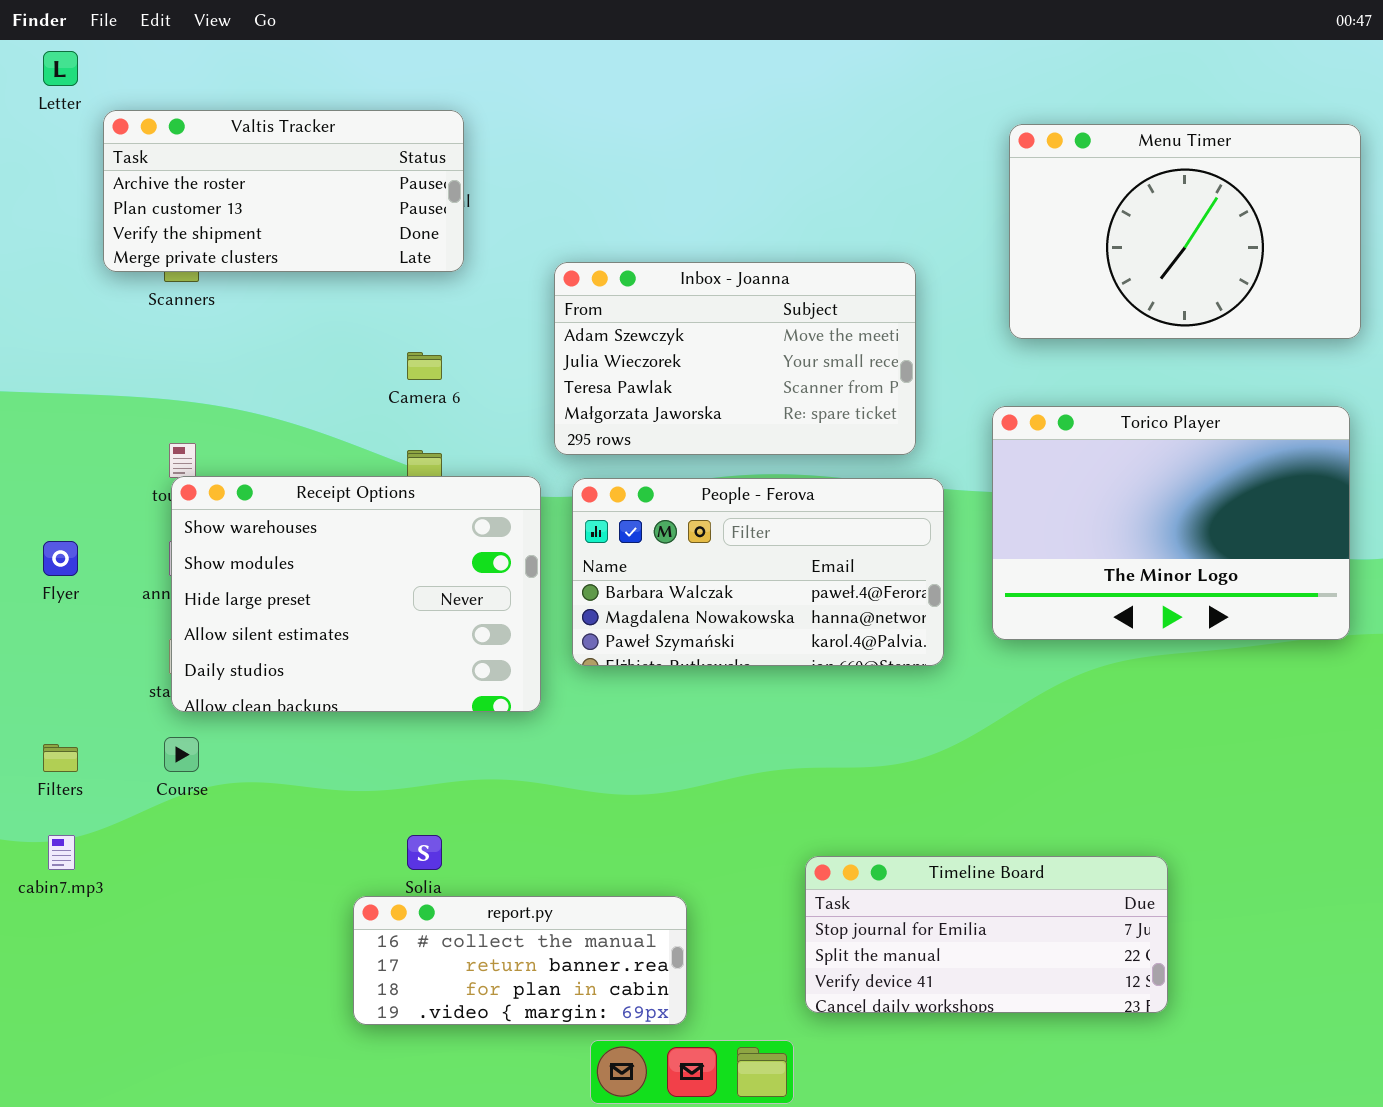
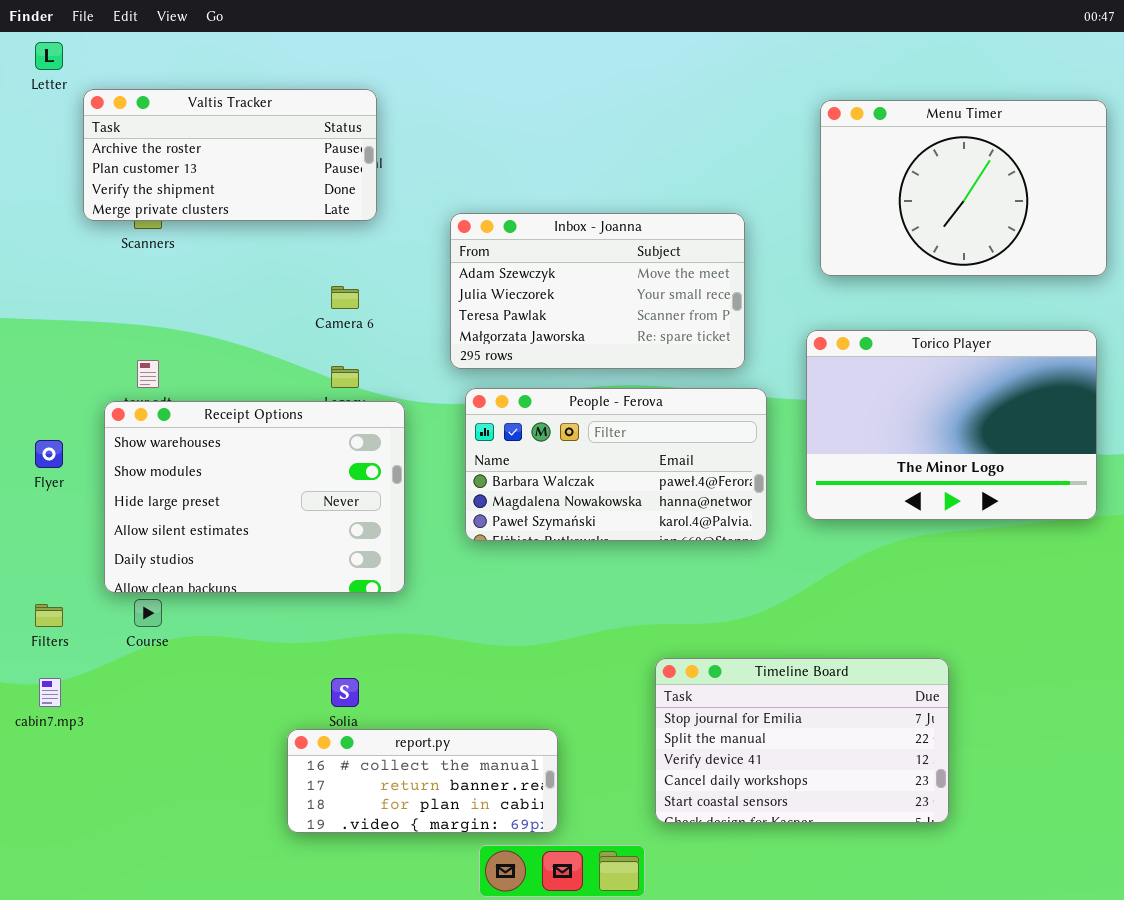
Receipt Options: [171,476,541,712] -> [104,401,405,593], moved
Timeline Board: [805,856,1168,1013] -> [655,658,949,823], resized

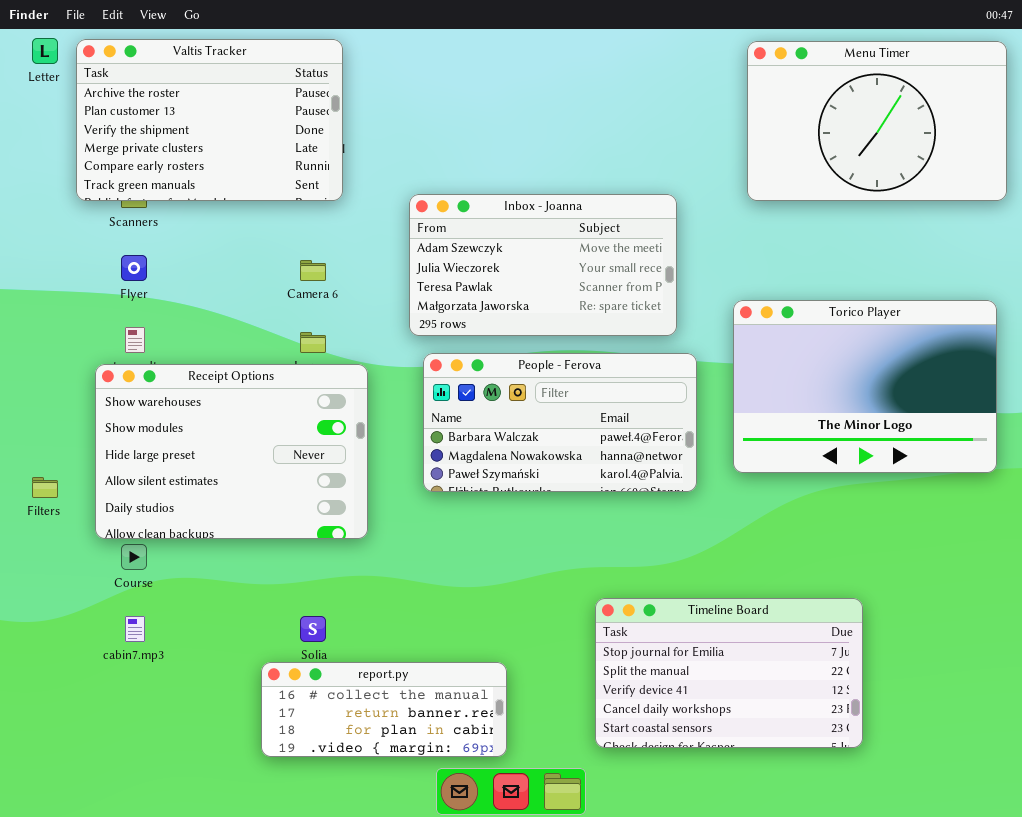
Valtis Tracker: [83,89,377,221] -> [76,39,343,201], resized
Menu Timer: [820,100,1107,276] -> [747,41,1007,201], moved
Flyer: [35,440,63,468] -> [121,255,147,281], moved
Filters: [35,604,63,627] -> [32,477,58,498], moved
cabin7.mp3: [39,678,61,707] -> [125,616,145,642], moved

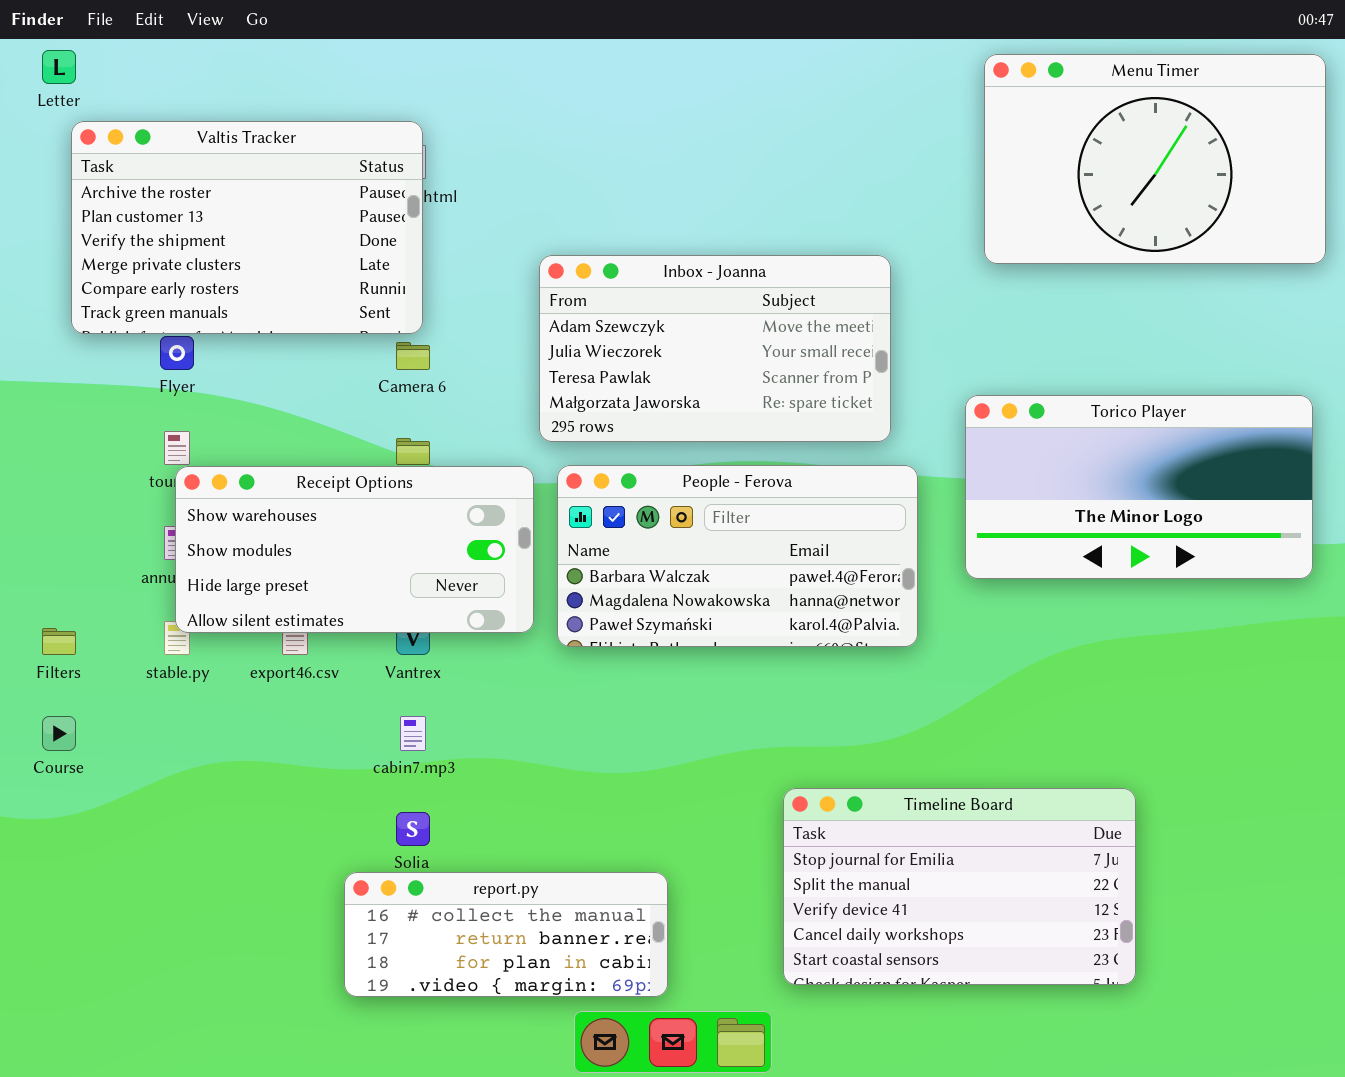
Valtis Tracker: [76,39,343,201] -> [71,121,423,334], moved
Torico Player: [733,300,997,473] -> [965,395,1313,579], resized
Receipt Options: [95,364,368,539] -> [175,466,534,633], moved, resized
Course: [121,544,147,570] -> [42,716,76,751], moved
cabin7.mp3: [125,616,145,642] -> [400,716,426,751], moved

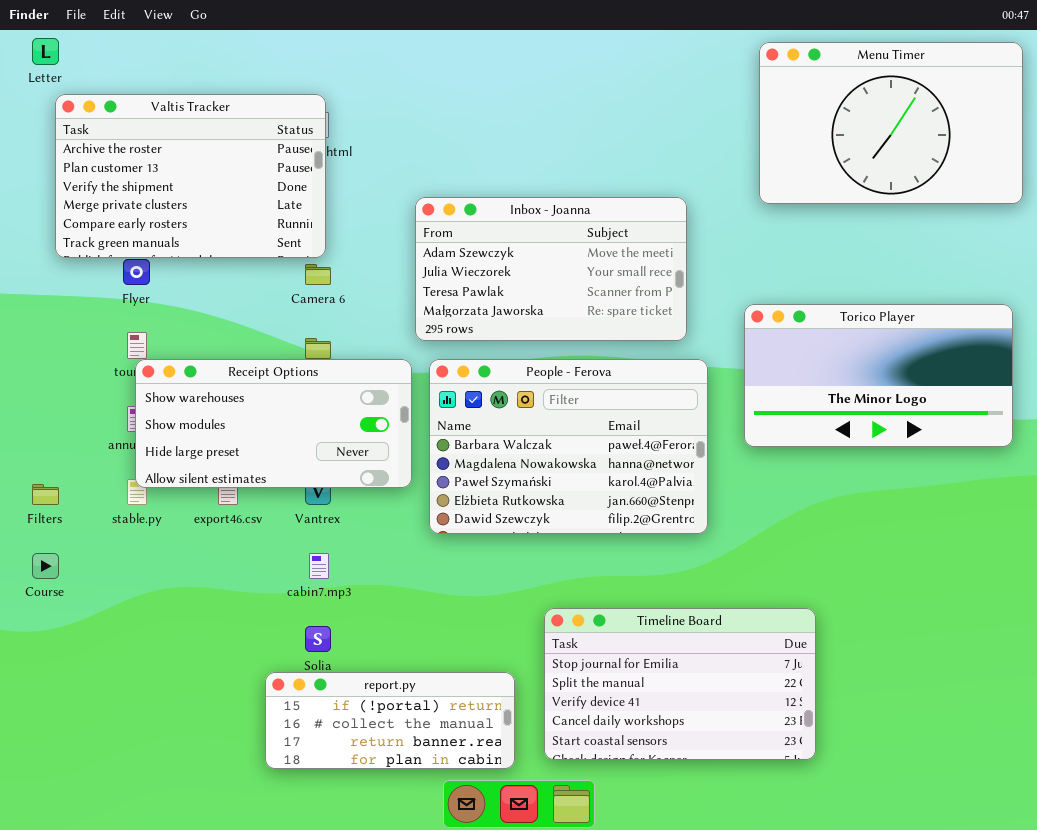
People - Ferova: [557,465,918,647] -> [429,359,708,534], resized
Timeline Board: [783,788,1136,985] -> [544,608,816,760], moved
report.py: [344,872,668,997] -> [265,672,515,769], scrolled up 1 row

